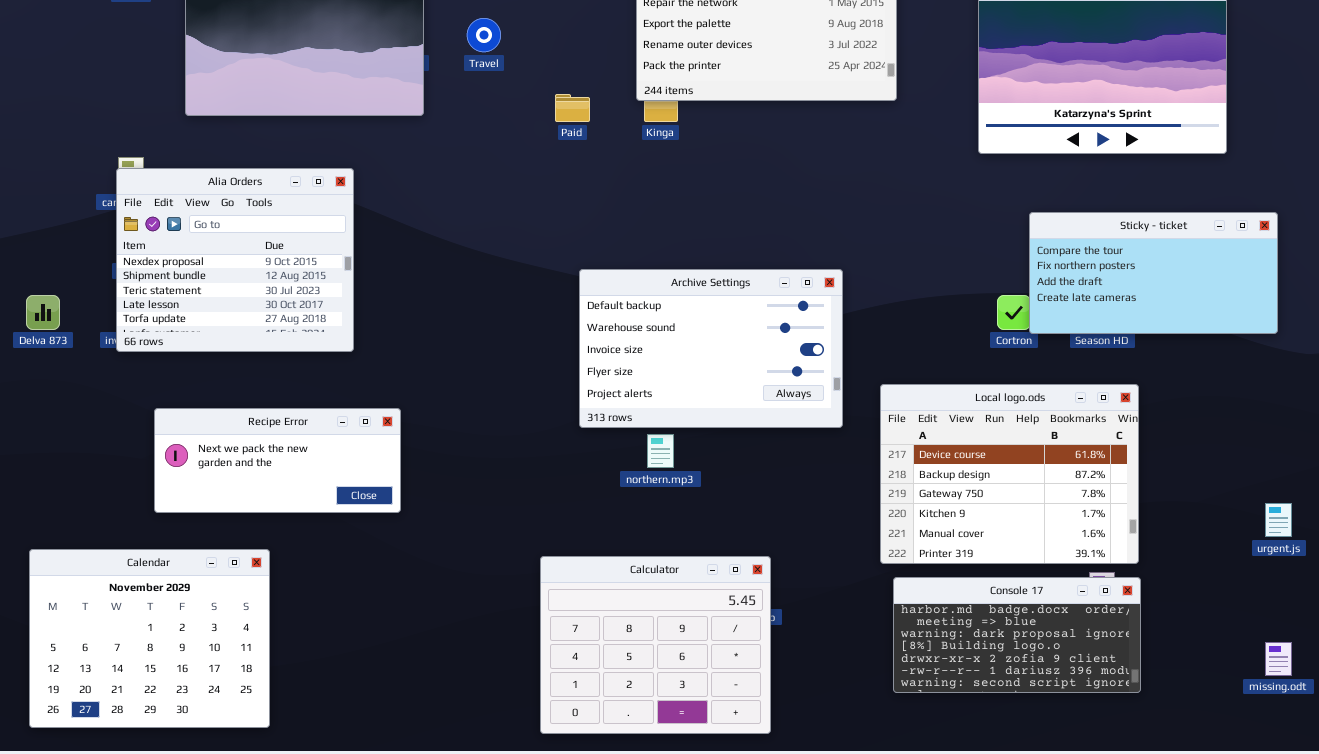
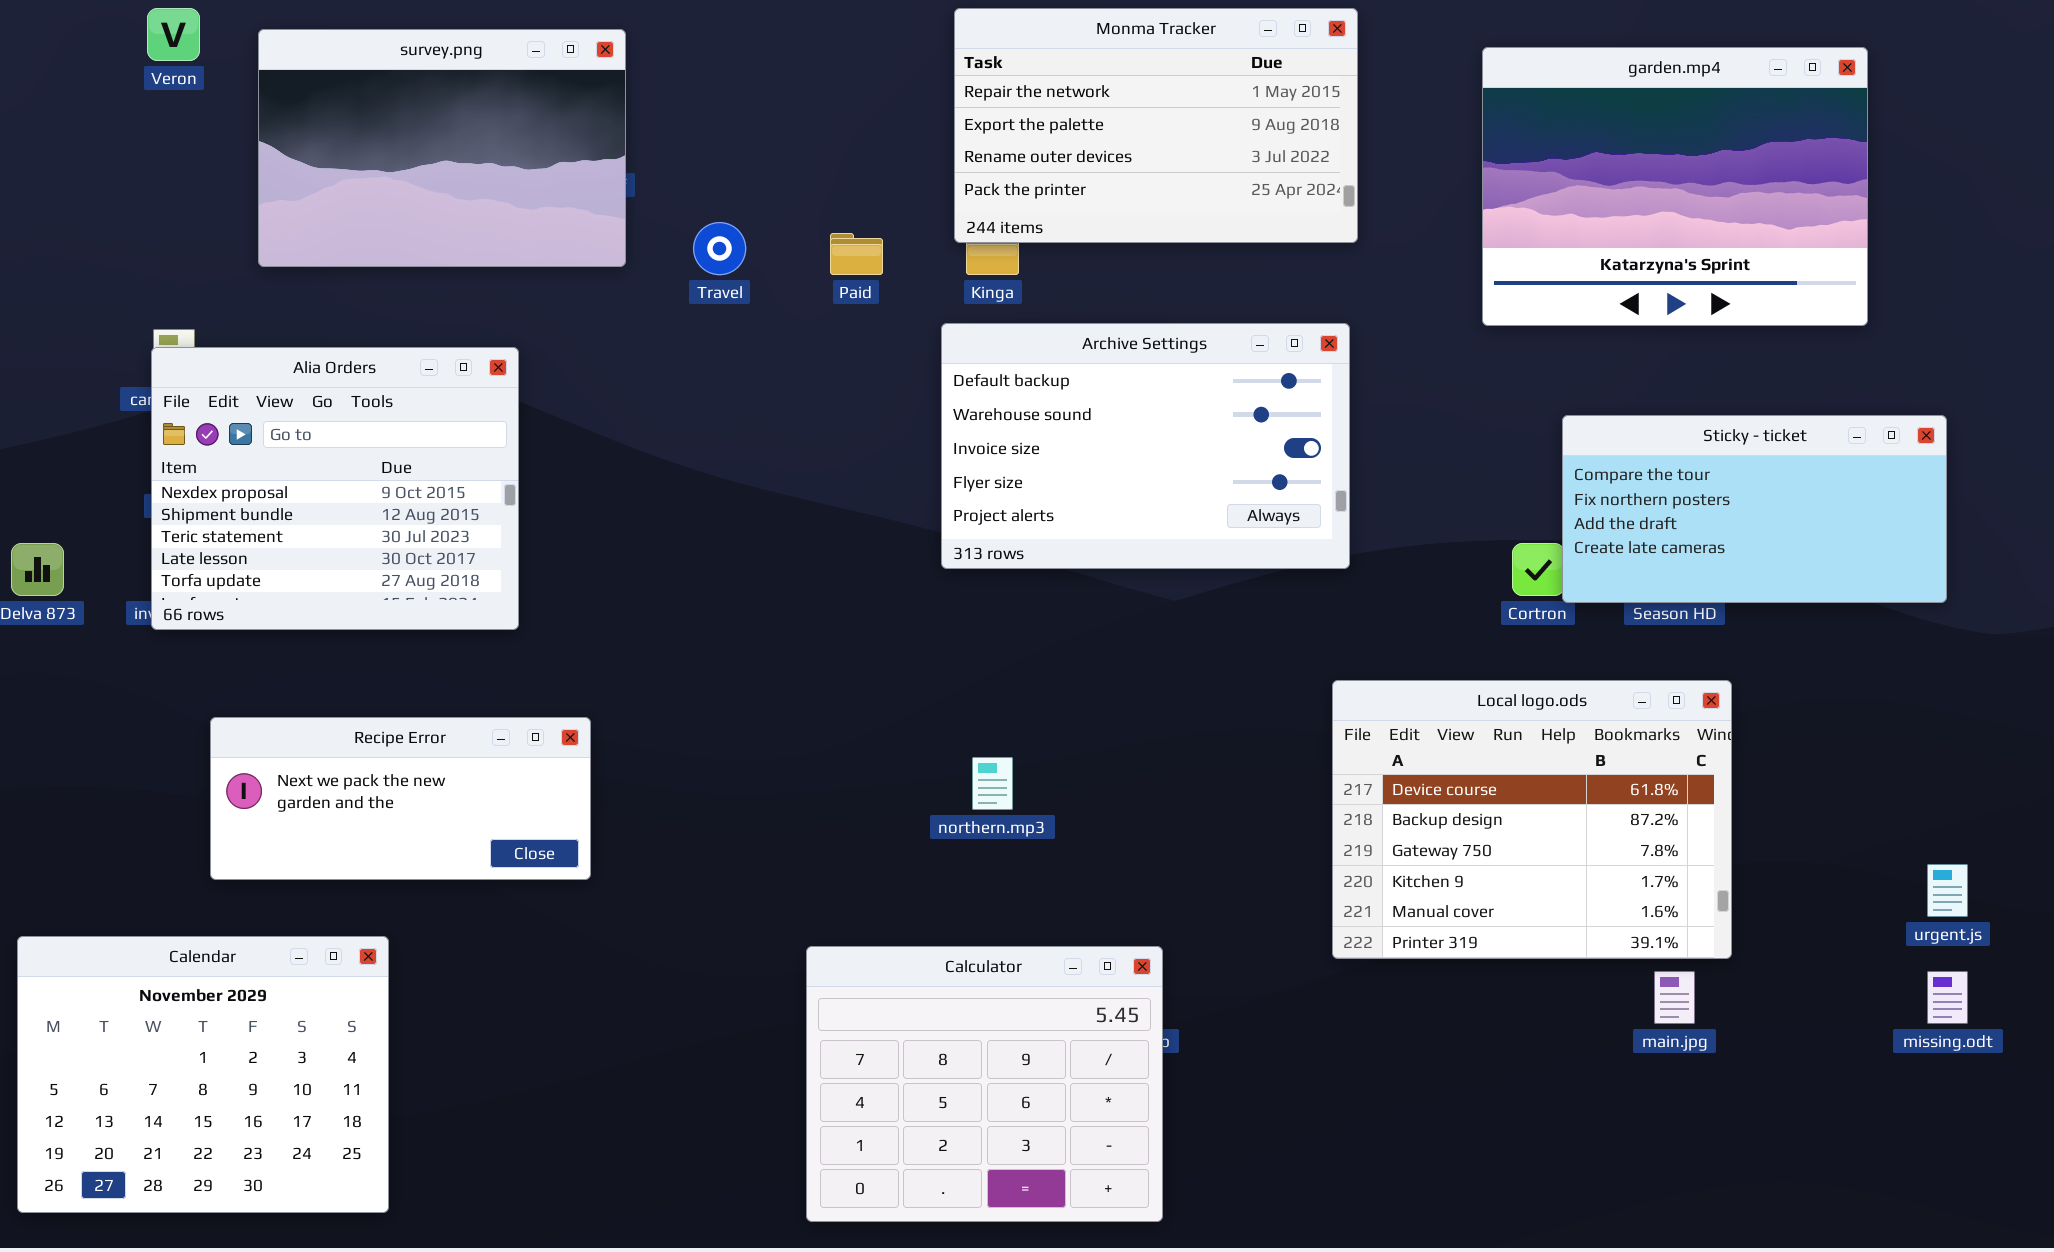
Travel: [467,18,501,52] -> [693,222,746,275], moved
Archive Settings: [579,269,843,428] -> [941,323,1350,569], moved
Console 17: [893,577,1141,693] -> none, closed
missing.odt: [1265,642,1292,676] -> [1927,971,1968,1024], moved

